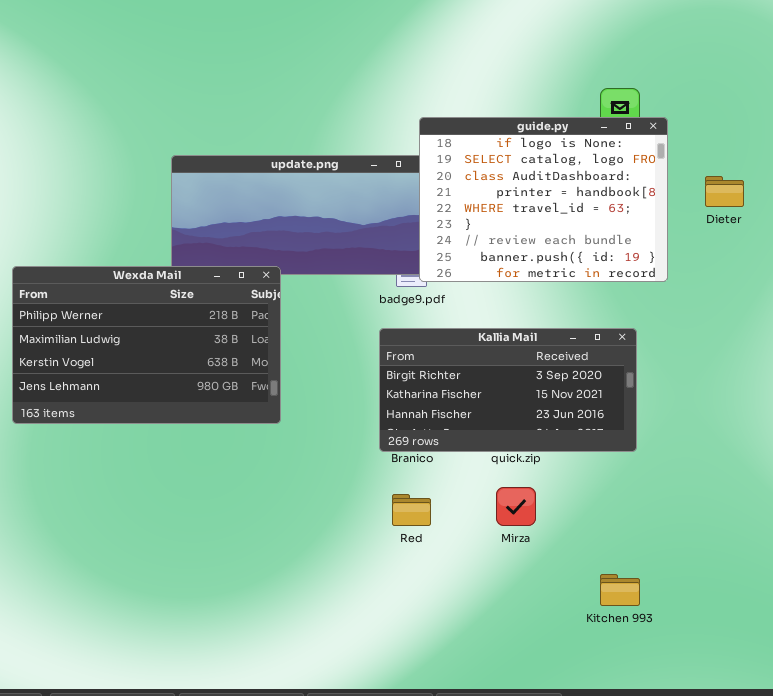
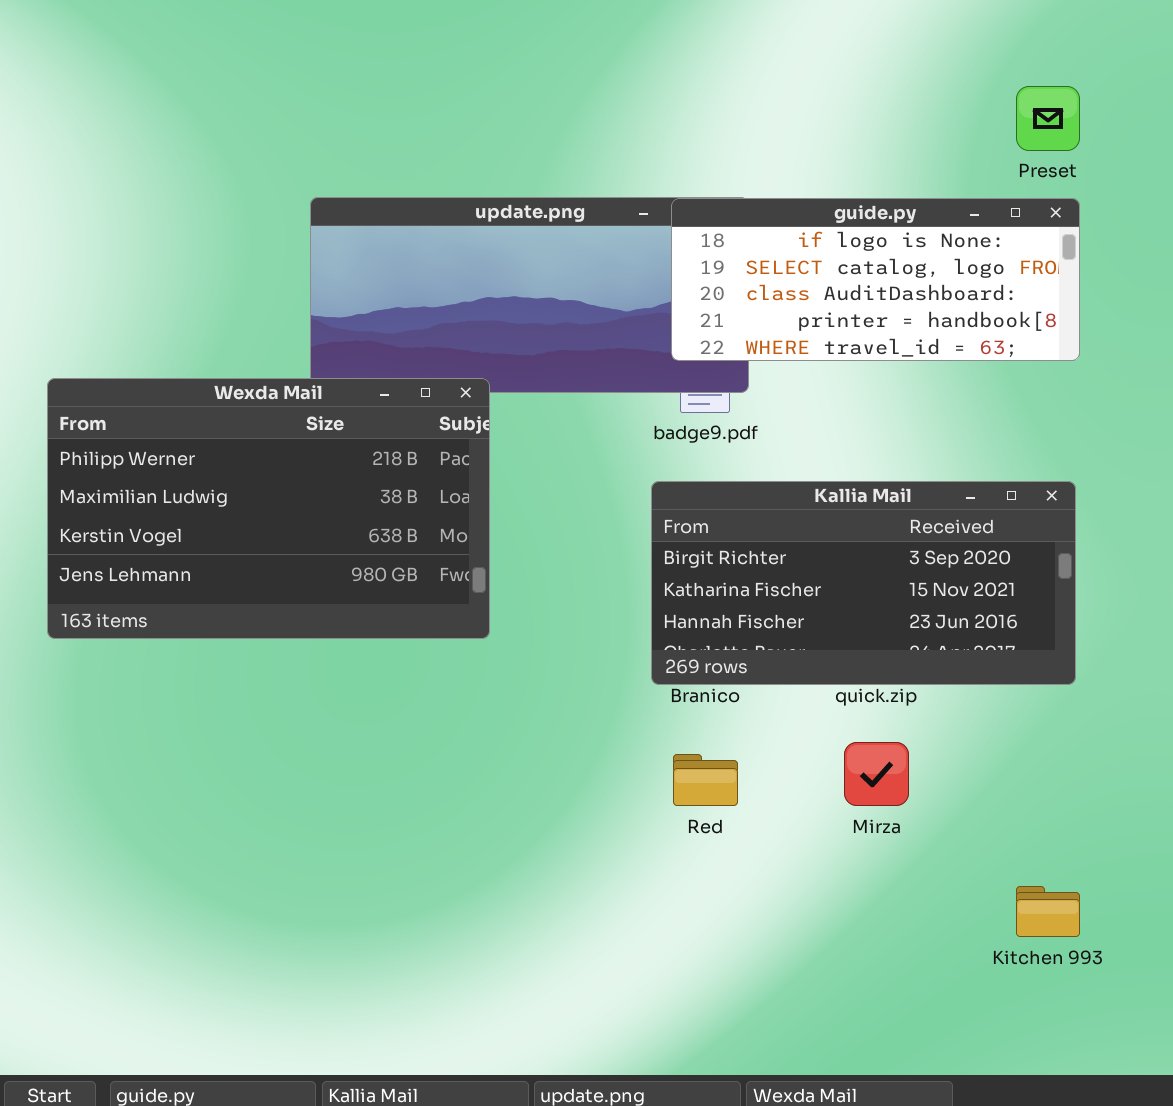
guide.py: [419,117,668,282] -> [671,198,1080,361], moved, resized

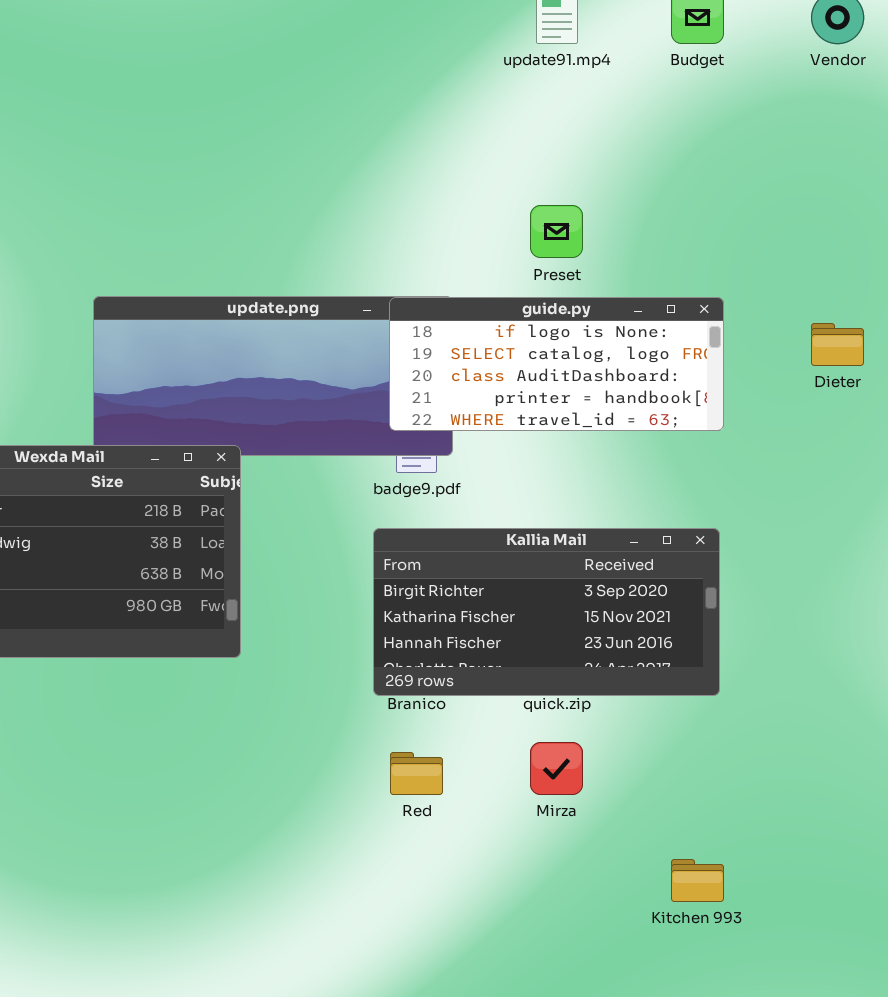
Preset: [1016,86,1080,151] -> [530,205,583,258], moved

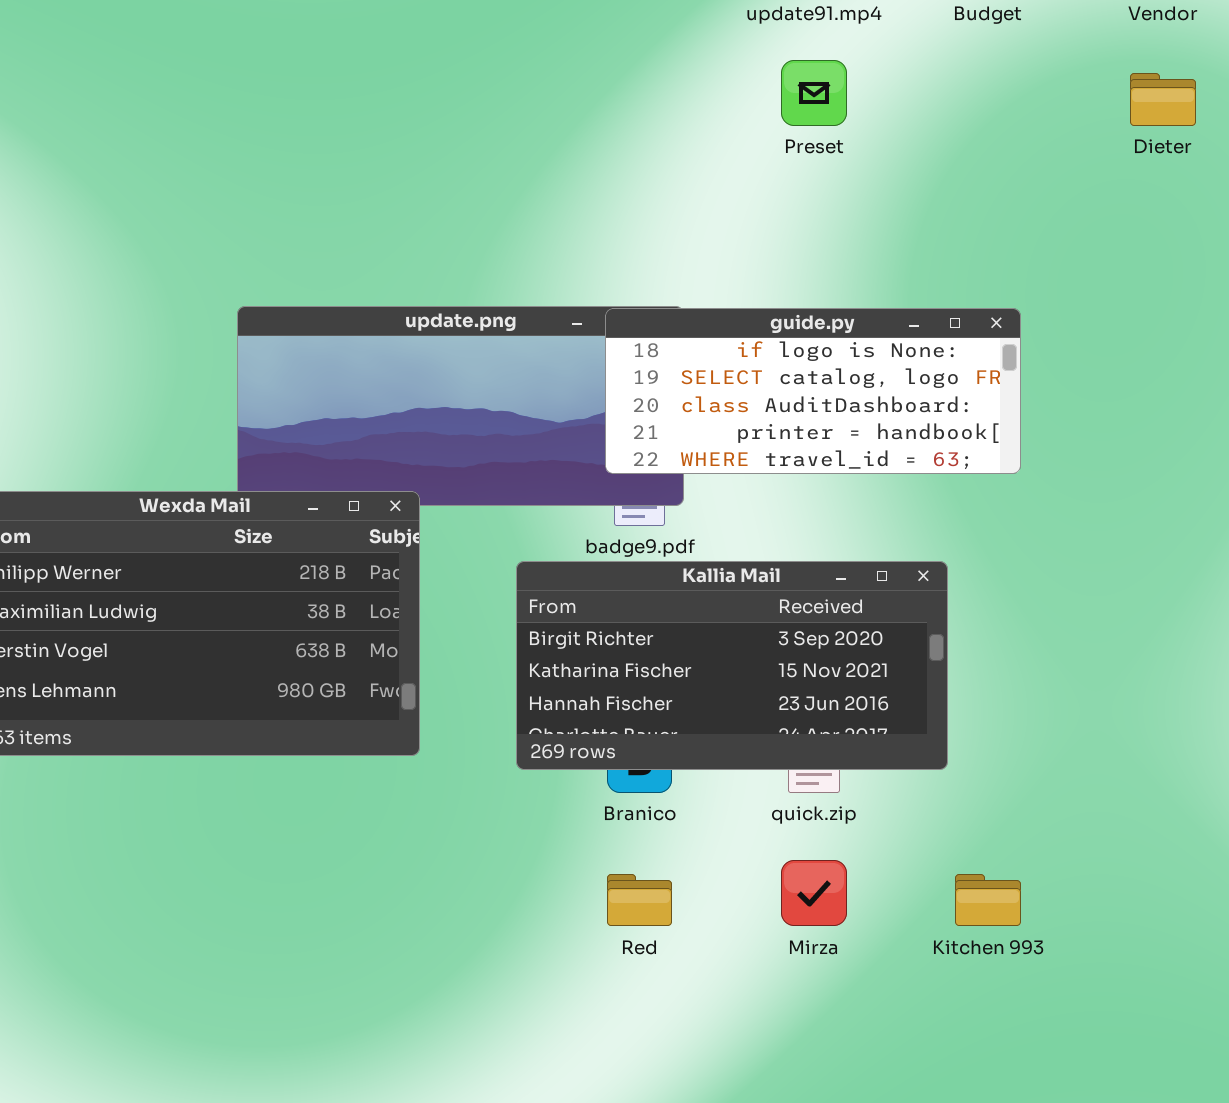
Preset: [530,205,583,258] -> [781,60,847,126], moved
Dieter: [811,323,864,366] -> [1130,73,1196,126], moved
Kallia Mail: [373,528,720,696] -> [516,561,948,770], moved
Kitchen 993: [671,859,724,902] -> [955,874,1021,926], moved

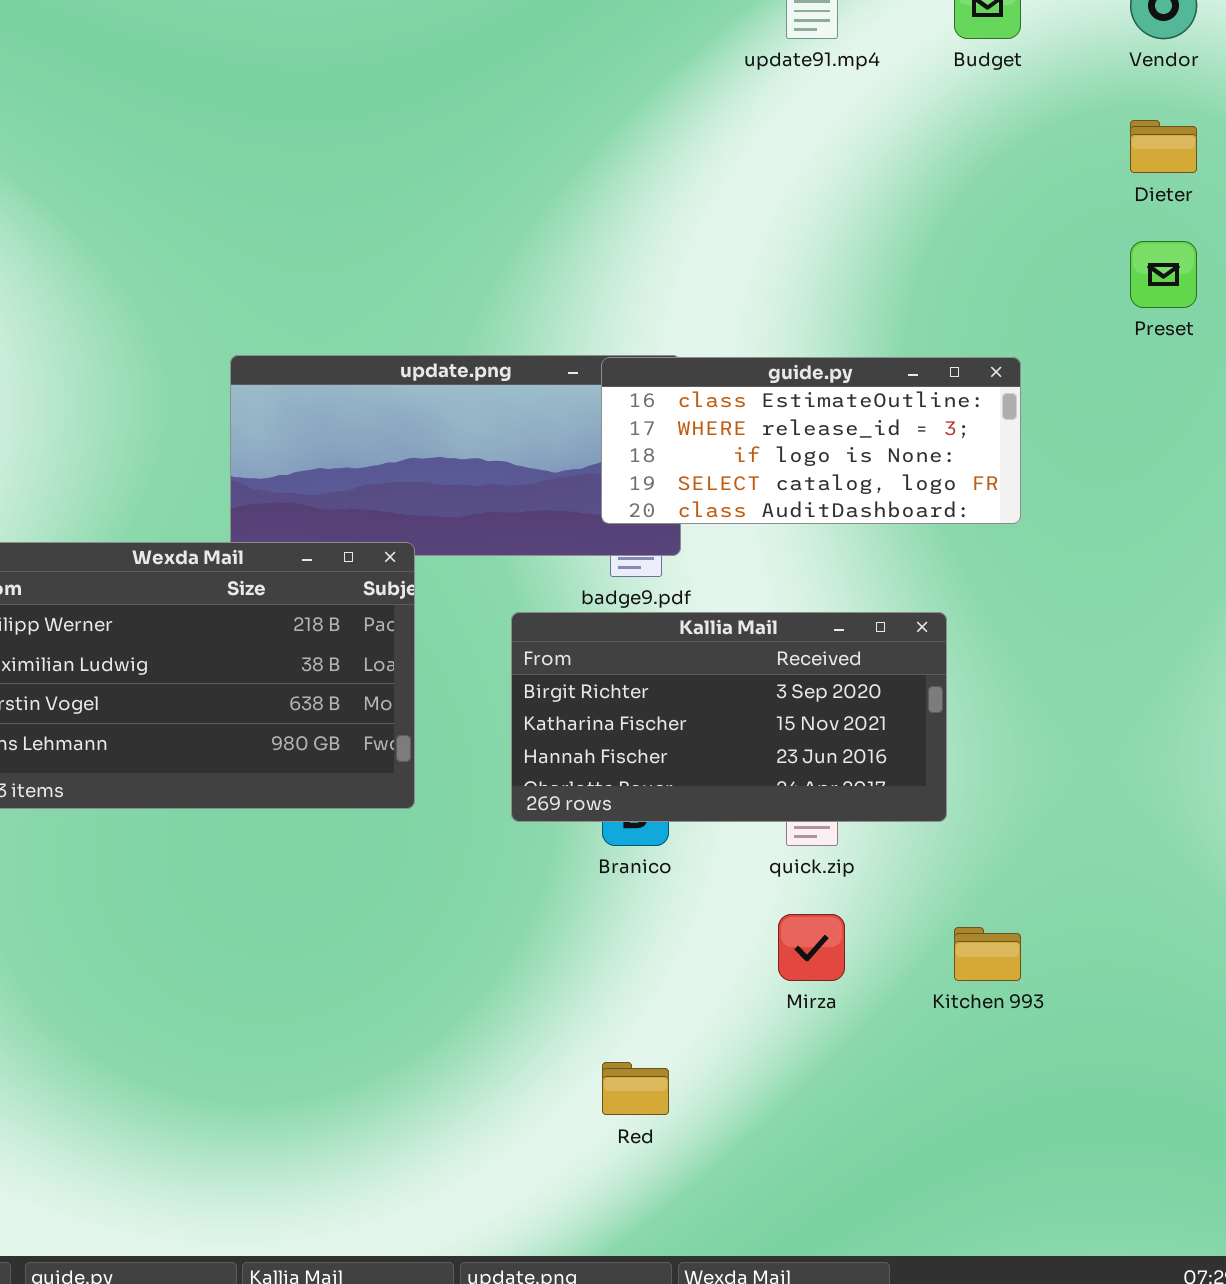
Preset: [781,60,847,126] -> [1130,241,1197,308], moved
guide.py: [605,308,1021,474] -> [601,357,1021,524], scrolled up 2 rows
Red: [607,874,672,926] -> [602,1062,669,1115], moved

